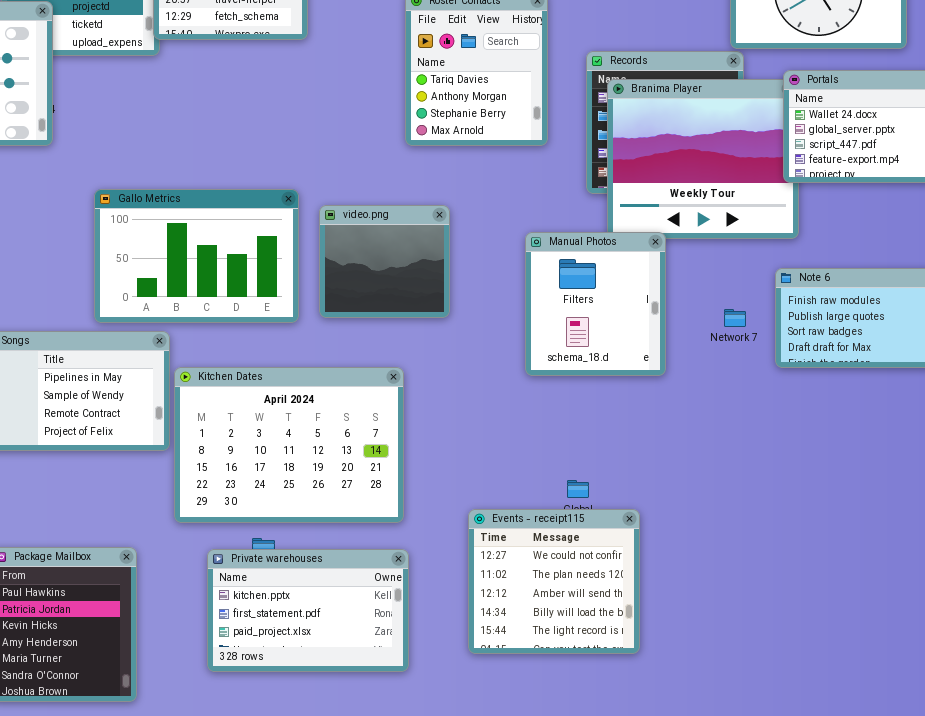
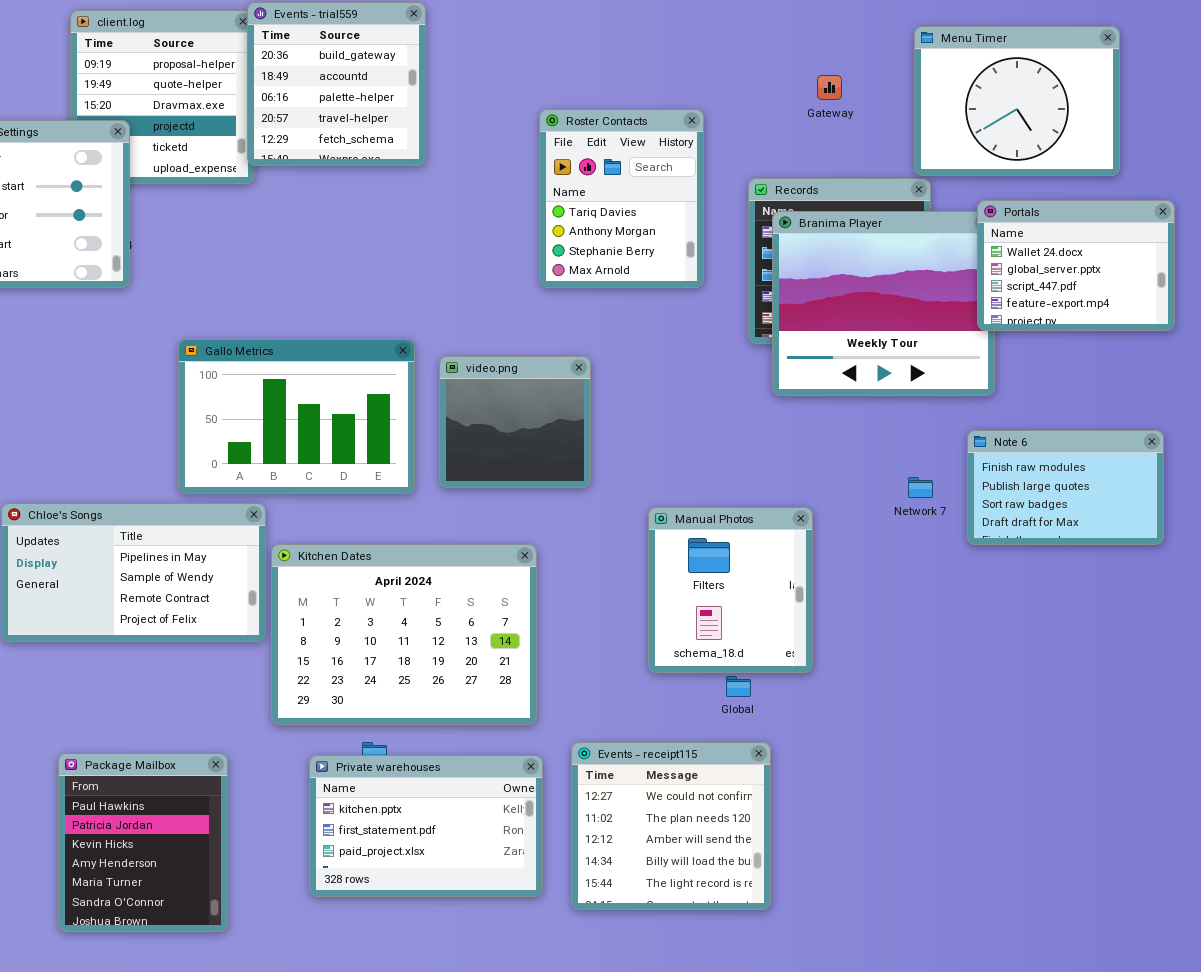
Manual Photos: [525,232,666,376] -> [648,507,813,673], moved
Events - receipt115: [468,509,640,654] -> [571,742,771,910], moved

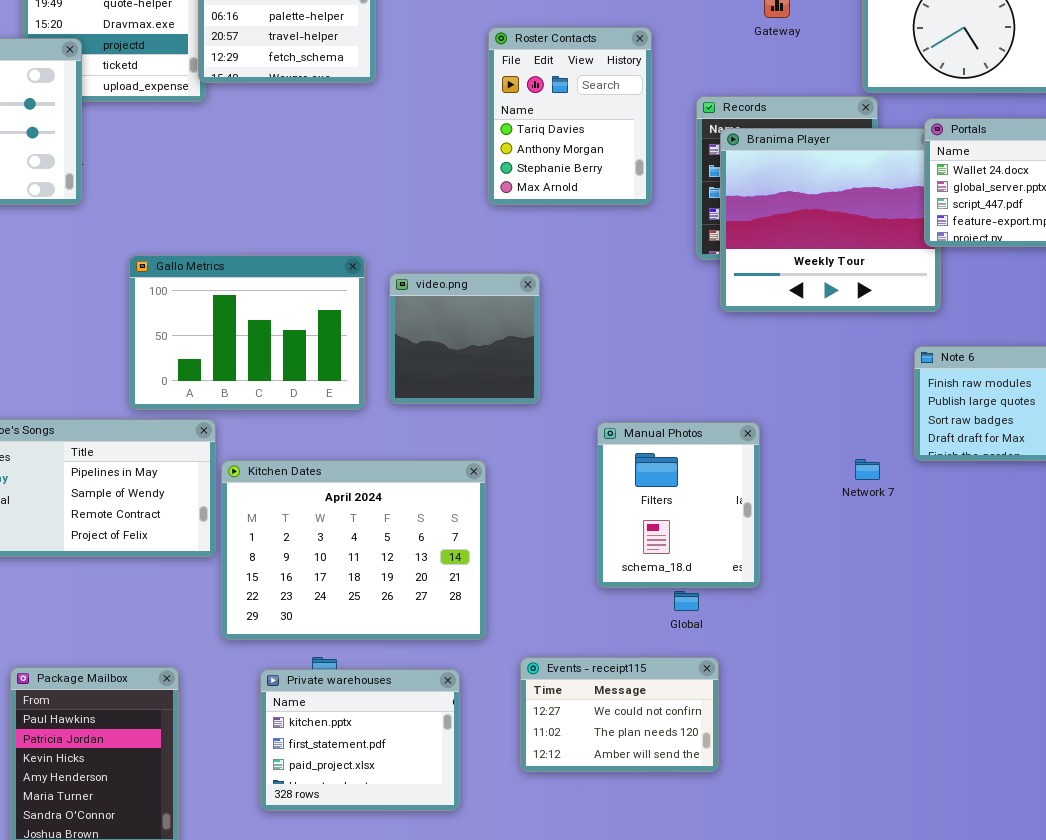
Network 7: [908,477,933,498] -> [855,459,880,480], moved
Events - receipt115: [571,742,771,910] -> [520,657,719,772], resized
Private warehouses: [309,755,543,897] -> [260,669,460,811], resized

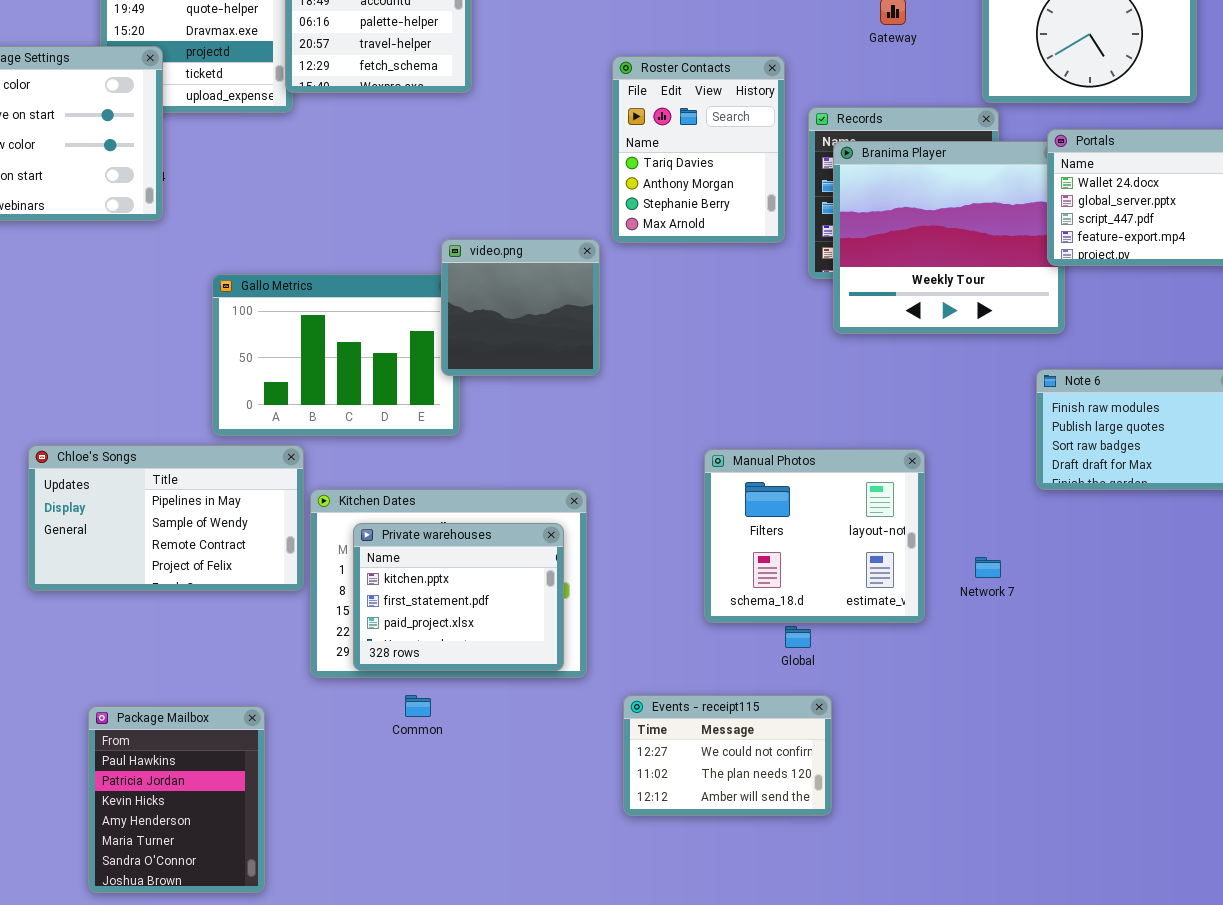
Roster Contacts: [488,27,652,205] -> [612,56,785,243], moved
video.png: [389,273,540,404] -> [441,239,600,376], moved
Manual Photos: [597,422,760,588] -> [704,449,925,623], resized
Network 7: [855,459,880,480] -> [975,557,1001,578], moved
Private warehouses: [260,669,460,811] -> [353,523,564,671], moved

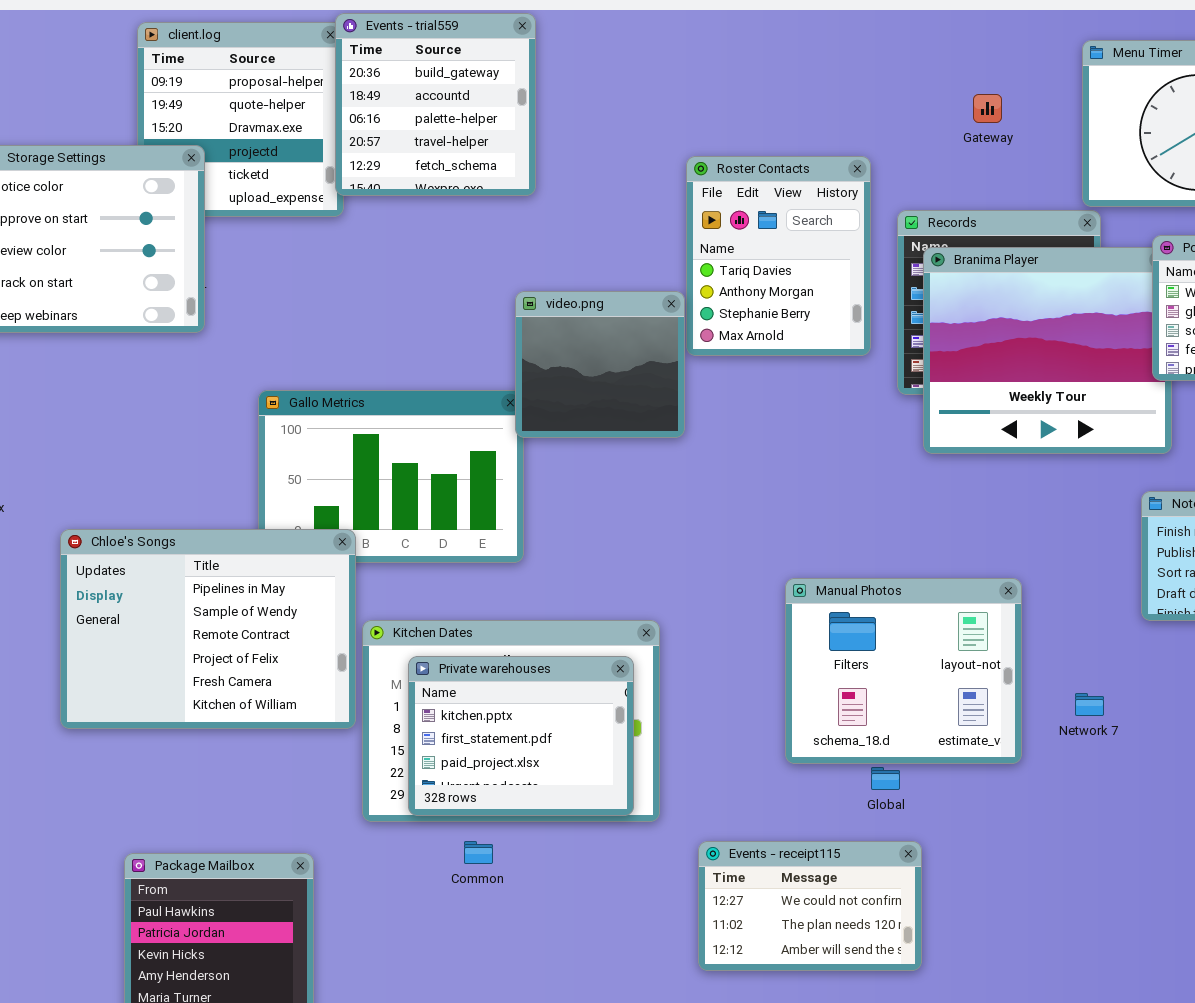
video.png: [441,239,600,376] -> [515,291,685,438], moved
Chloe's Songs: [28,445,304,591] -> [60,529,356,729], resized

